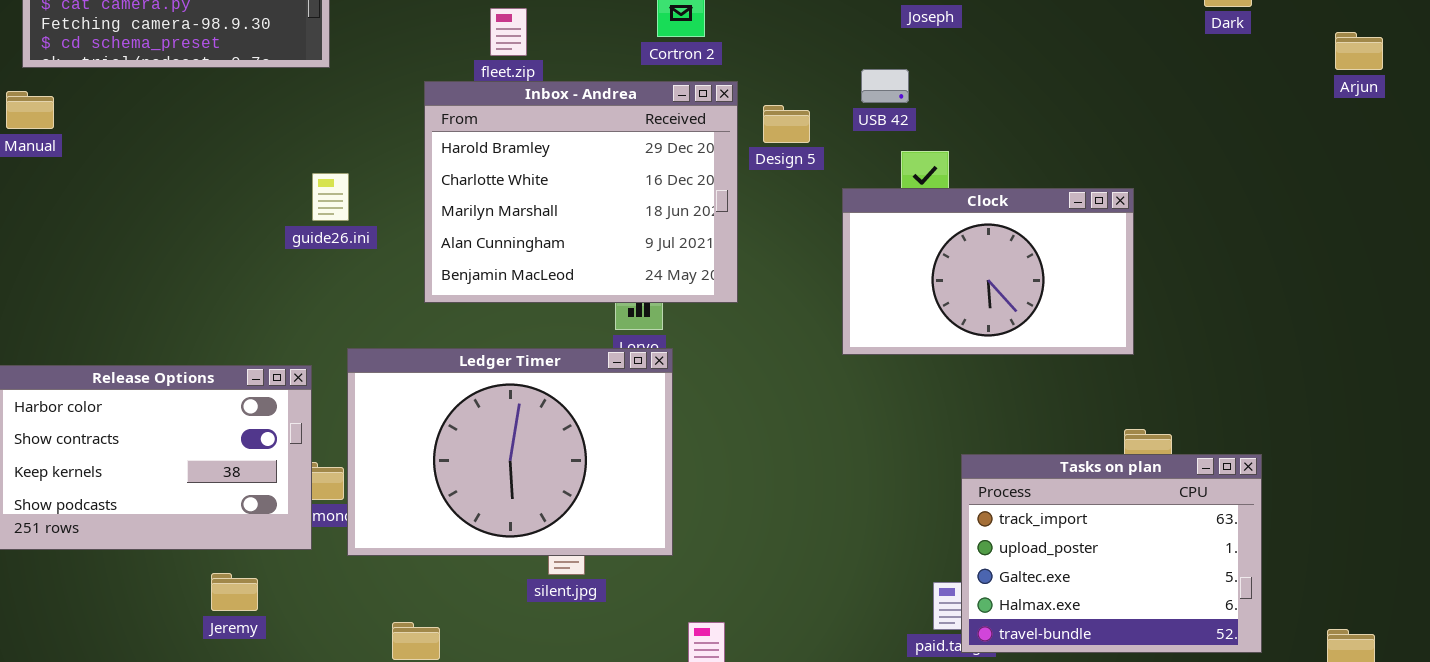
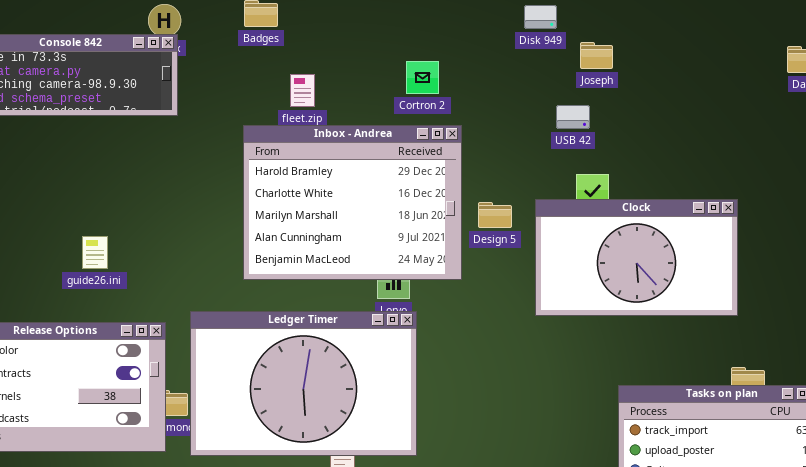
USB 42: [861,69,909,103] -> [556,105,590,129], moved
Design 5: [763,105,810,143] -> [478,202,512,228], moved
guide26.ini: [312,173,349,221] -> [82,236,108,269], moved

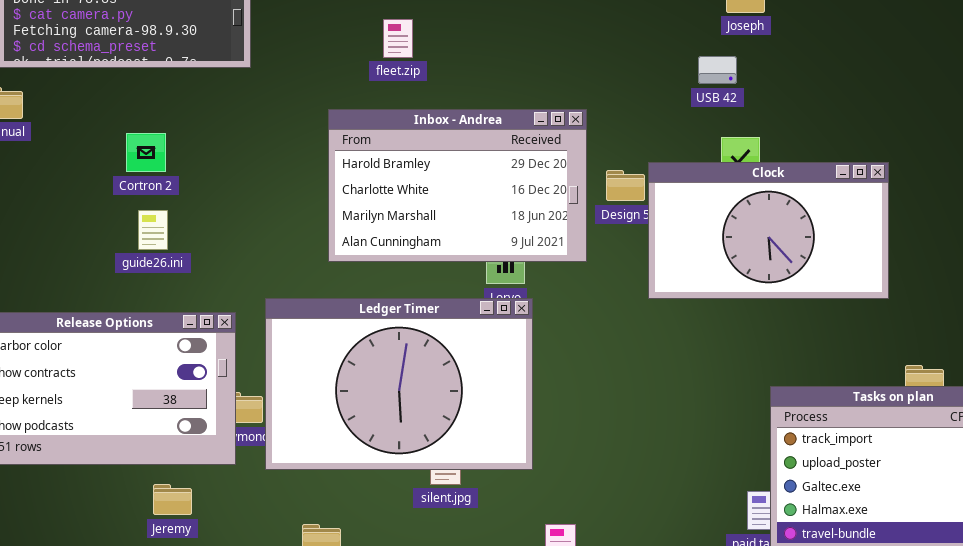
Cortron 2: [406,61,439,94] -> [126,133,166,172], moved
Inbox - Andrea: [243,125,462,280] -> [328,109,587,262], resized
Clock: [535,199,738,316] -> [648,162,889,299], moved

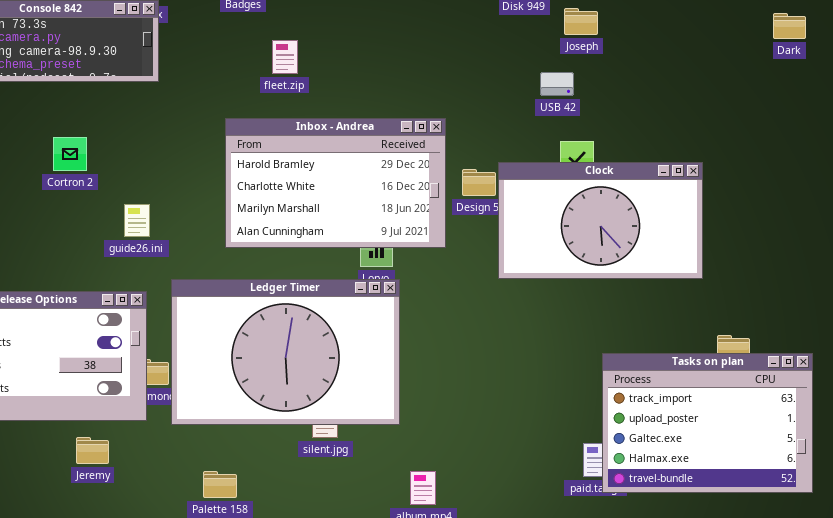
guide26.ini: [138,210,168,250] -> [124,204,150,237], moved

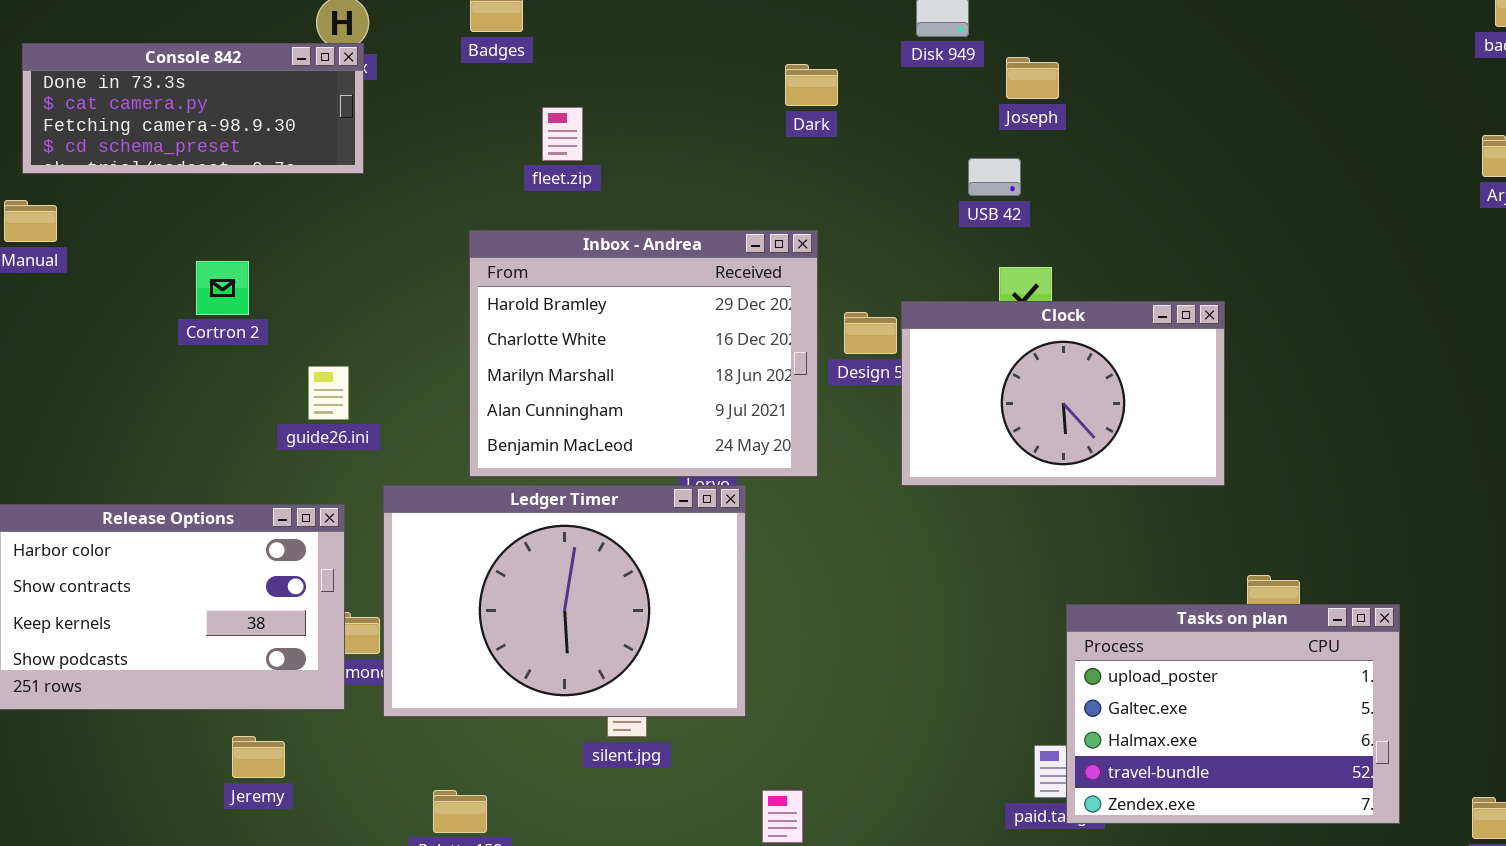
Dark: [773,13,806,39] -> [785,64,838,106], moved
Inbox - Andrea: [225,118,446,248] -> [469,230,818,477], resized
Tasks on plan: [602,353,813,493] -> [1066,604,1400,824], scrolled down 1 row

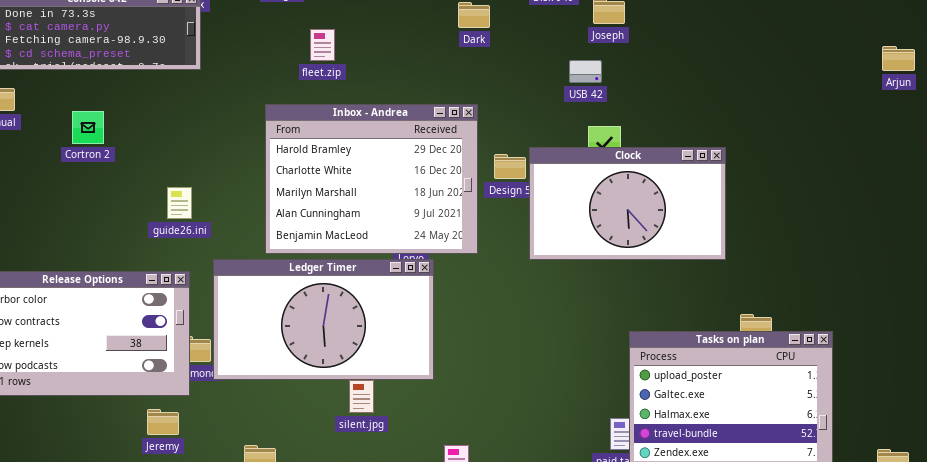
Cortron 2: [196,261,249,315] -> [72,111,104,144], moved
Ledger Timer: [383,485,746,717] -> [213,259,434,380], resized
Jeremy: [232,736,285,778] -> [147,409,179,435], moved

